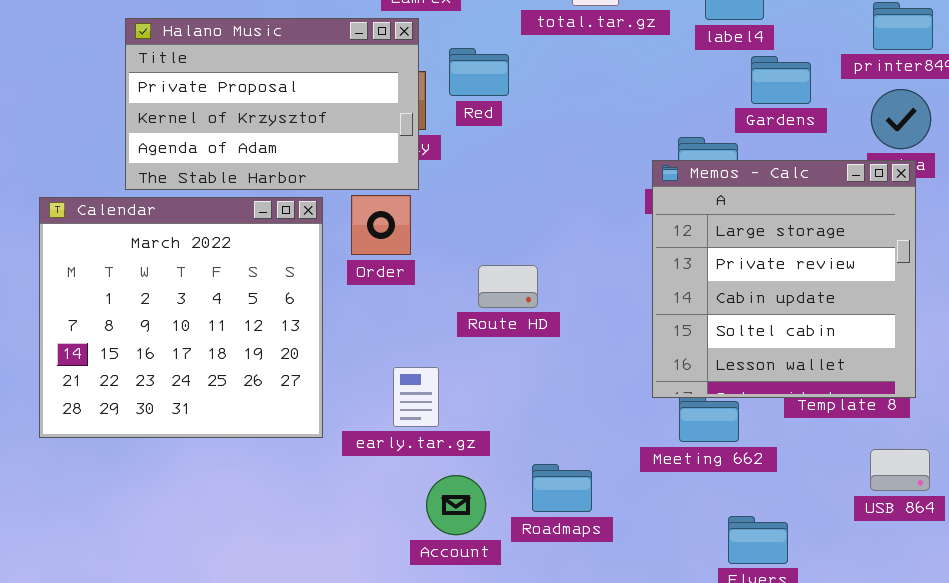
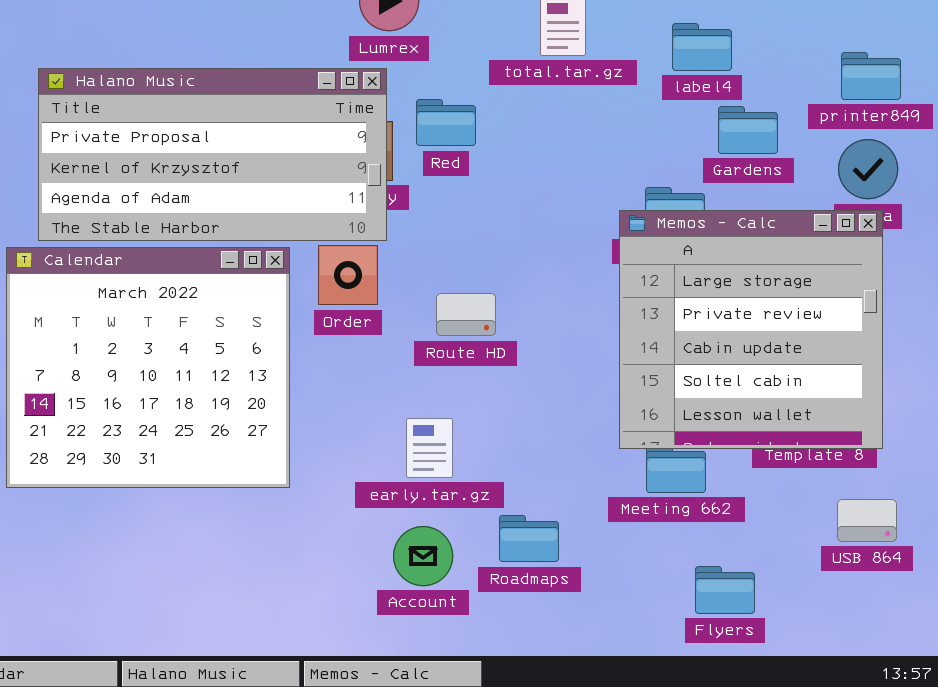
Halano Music: [125,18,419,190] -> [38,68,387,241], resized
Route HD: [478,265,538,308] -> [436,293,496,336], moved
early.tar.gz: [393,367,439,427] -> [406,418,453,478], moved

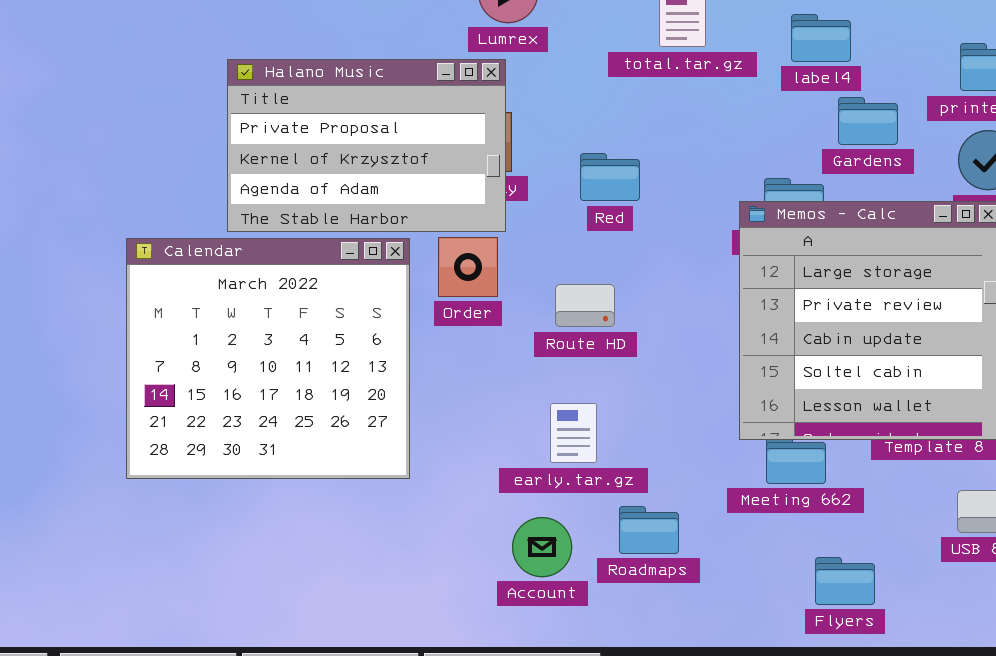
Halano Music: [38,68,387,241] -> [227,59,506,232], resized
Red: [416,99,476,146] -> [580,153,640,201], moved
early.tar.gz: [406,418,453,478] -> [550,403,597,463], moved

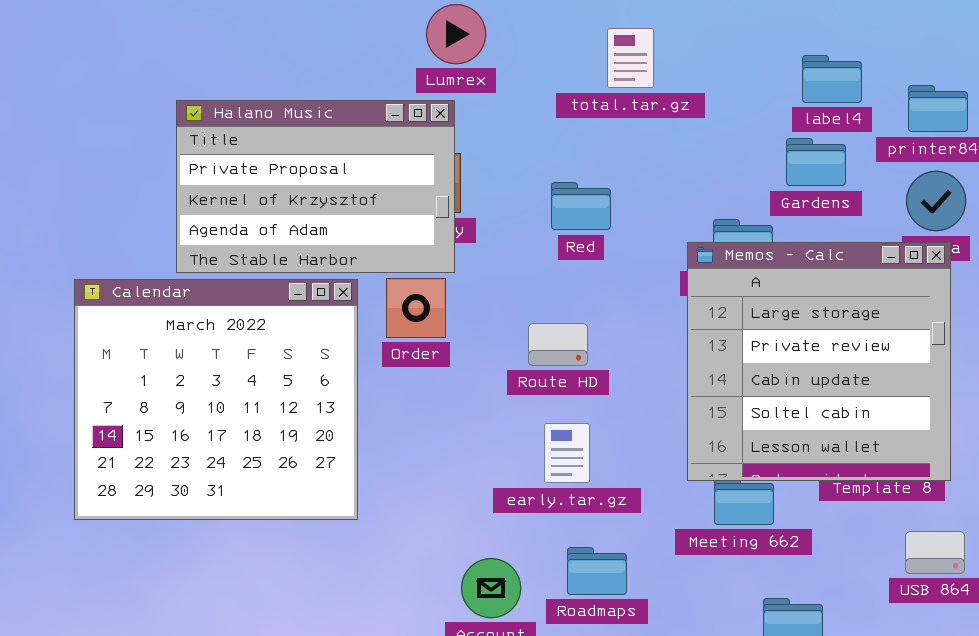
label4: [791,14,851,62] -> [802,55,862,103], moved
Red: [580,153,640,201] -> [551,182,611,230], moved
Route HD: [555,284,615,327] -> [528,323,588,366], moved
early.tar.gz: [550,403,597,463] -> [544,423,590,483], moved

